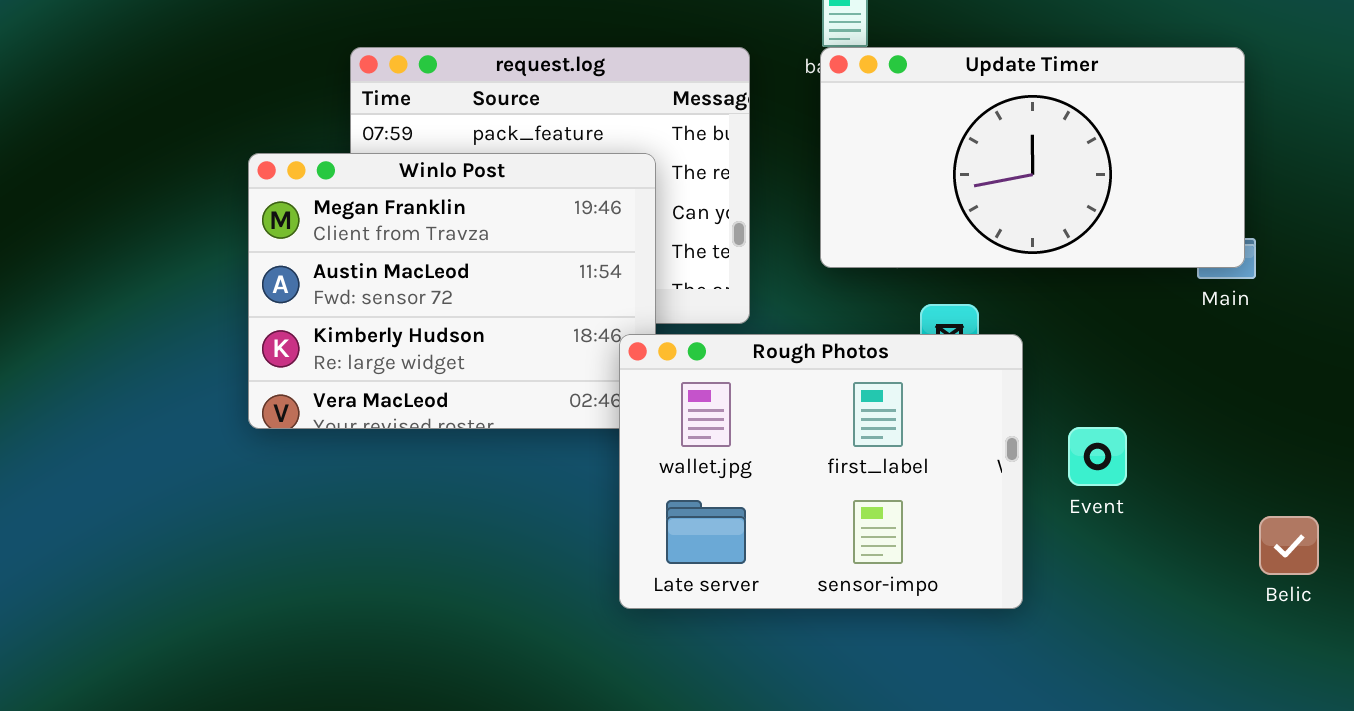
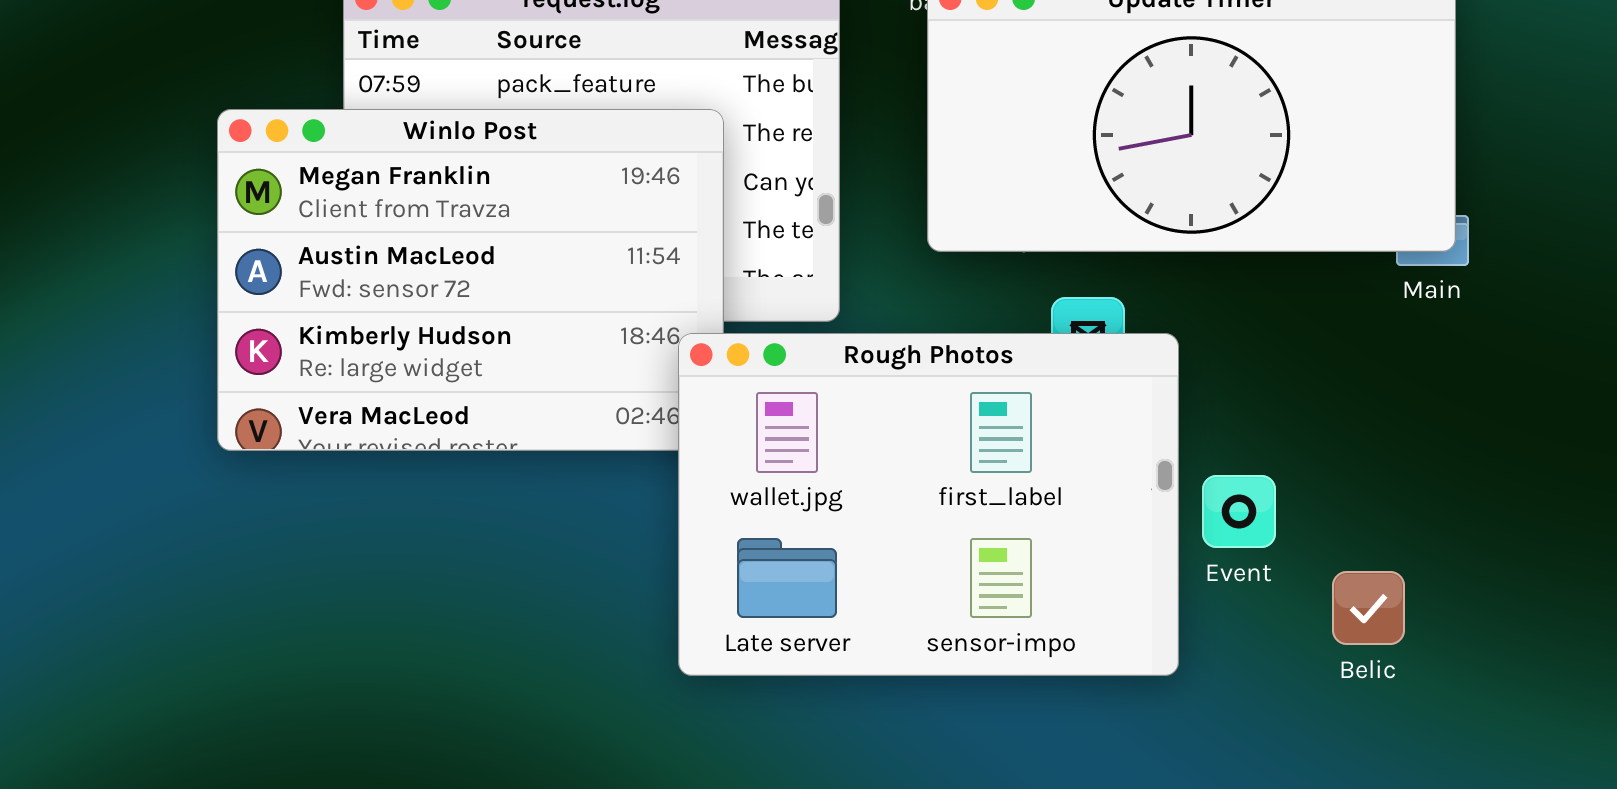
Event: [1068,427,1127,486] -> [1202,475,1276,548], moved
Belic: [1259,516,1319,575] -> [1332,571,1405,645], moved

